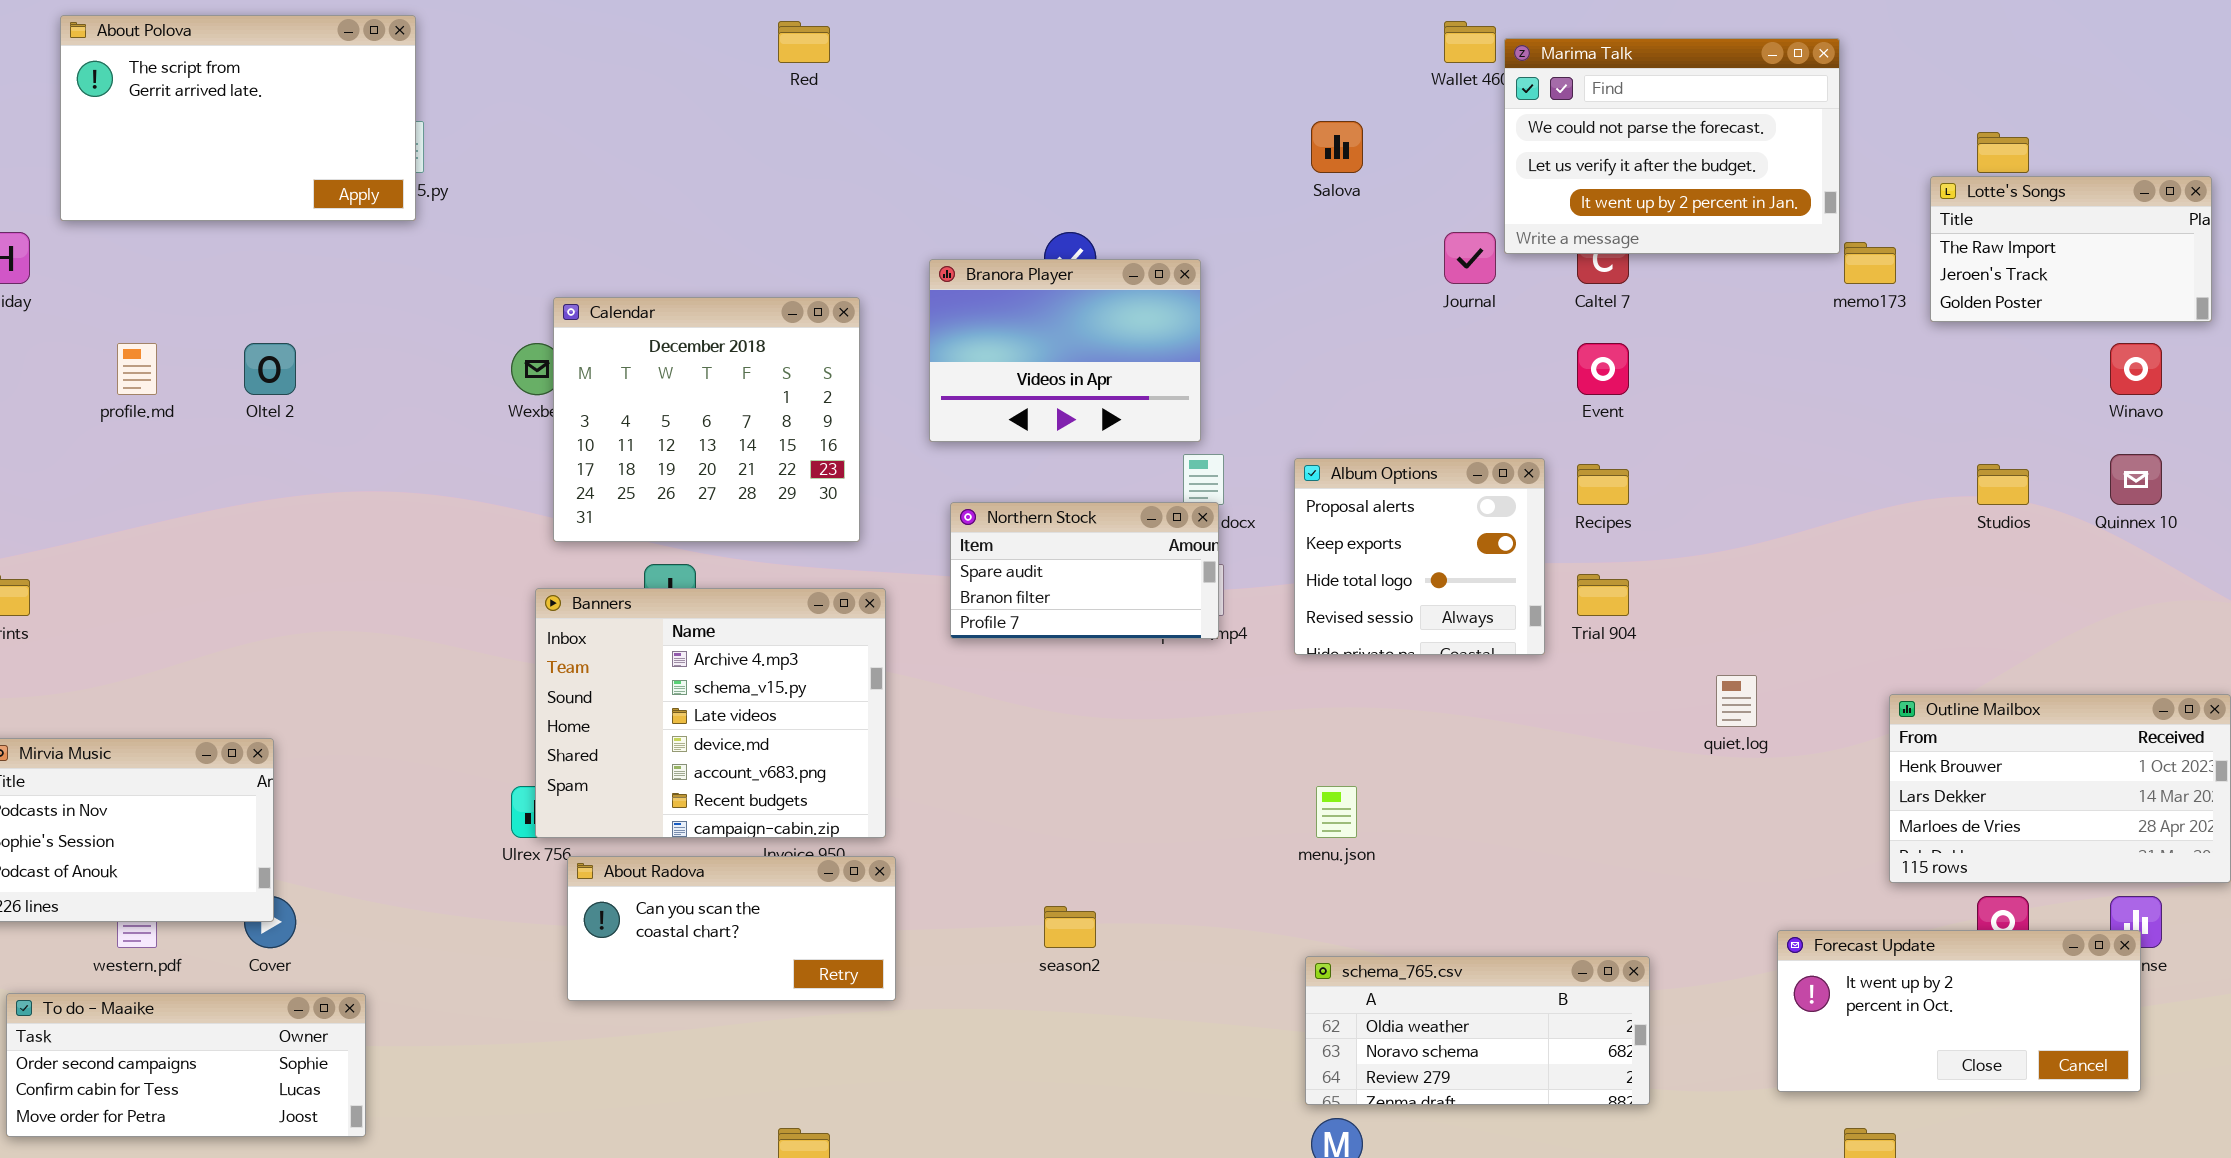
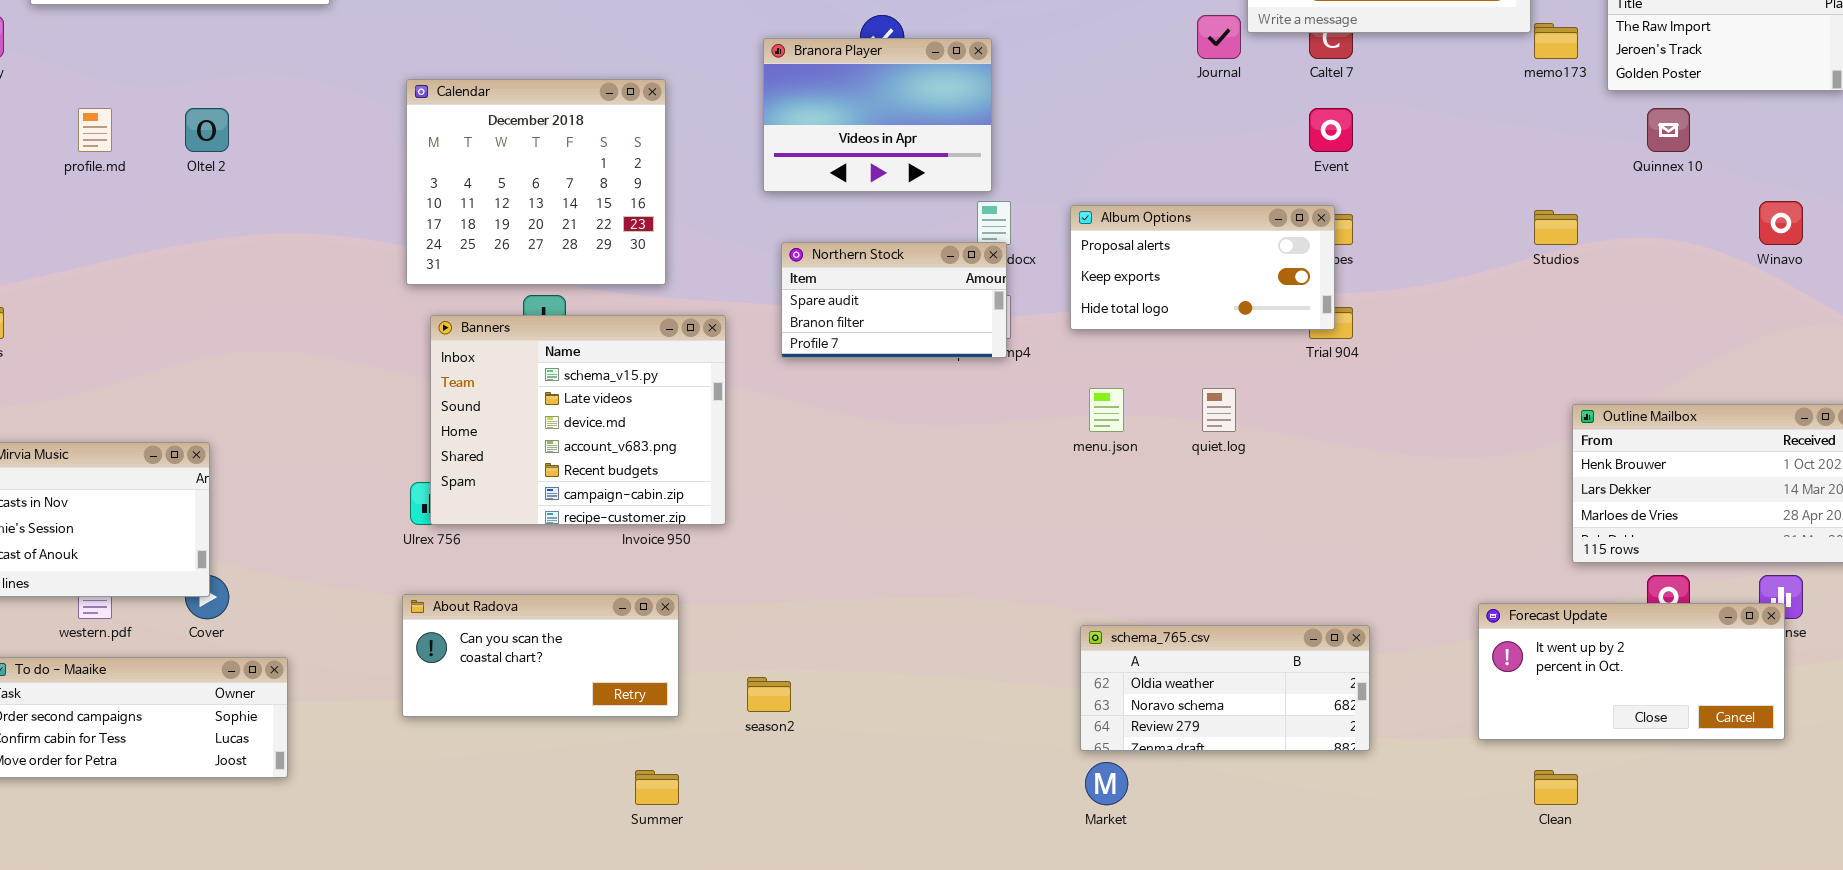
Calendar: [553,297,860,542] -> [406,79,666,285], moved
Winavo: [2110,343,2162,395] -> [1759,201,1803,245], moved
Quinnex 10: [2110,454,2162,505] -> [1647,108,1690,152], moved
Album Options: [1294,458,1545,655] -> [1070,205,1335,330], resized
Studios: [1977,464,2029,505] -> [1534,210,1578,245], moved
Banners: [535,588,886,838] -> [430,315,726,525], scrolled down 1 row
quiet.log: [1716,675,1757,727] -> [1202,388,1236,432], moved
menu.json: [1316,786,1357,838] -> [1089,388,1124,432], moved
About Radova: [567,856,896,1001] -> [402,594,679,717], moved
season2: [1044,906,1096,948] -> [747,677,791,712], moved

